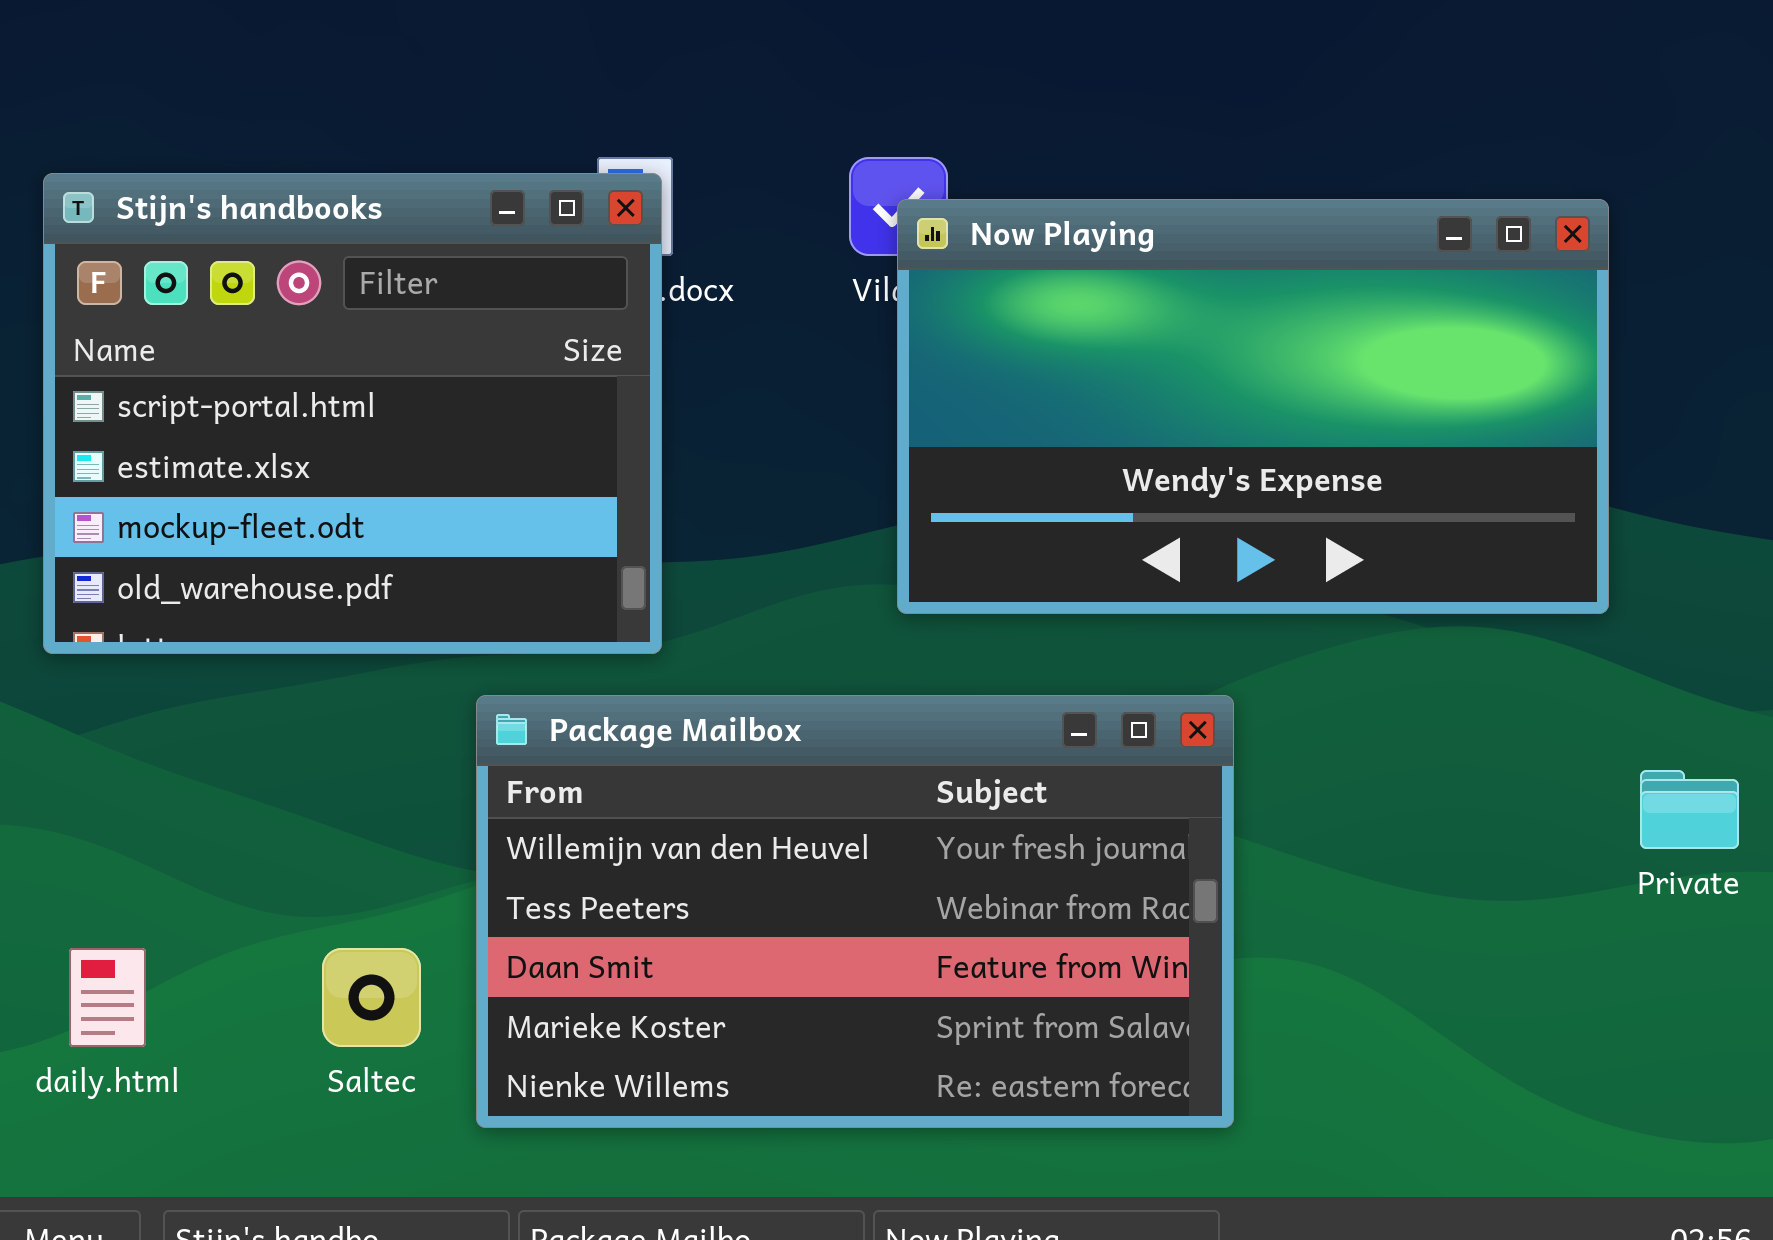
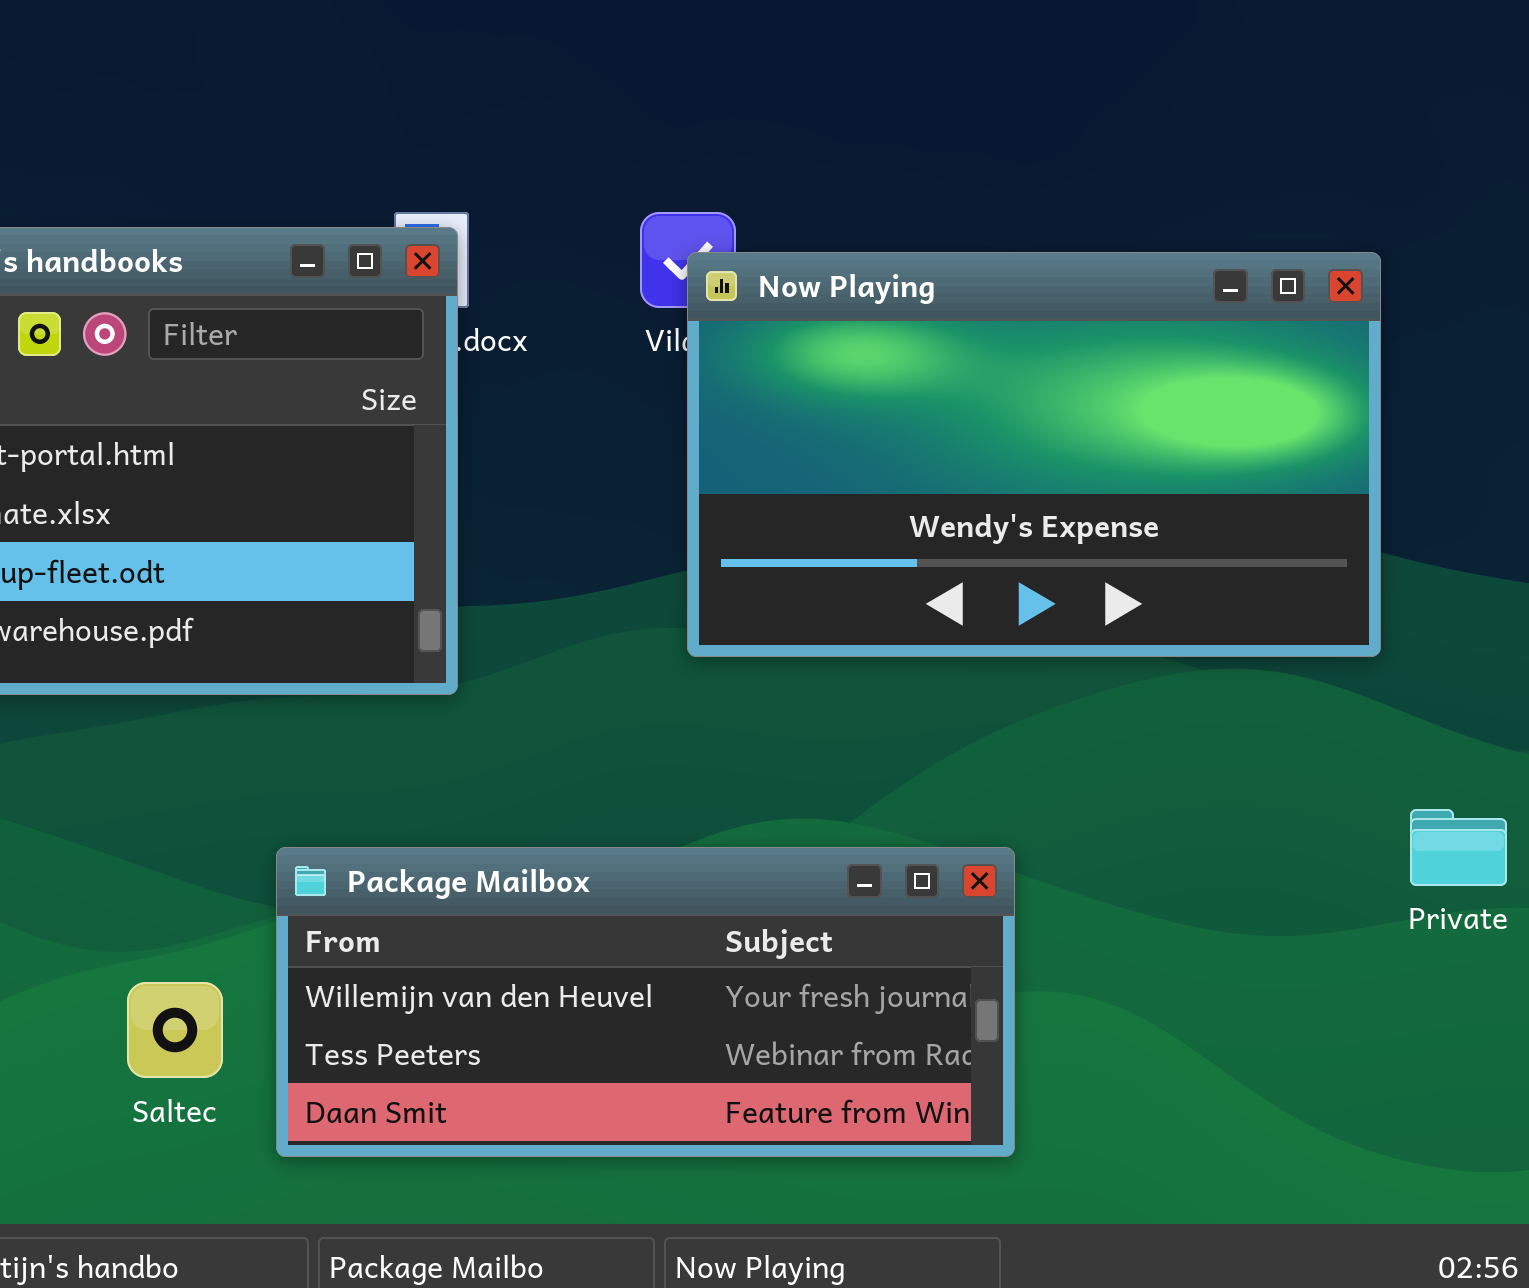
Package Mailbox: [476,695,1234,1128] -> [276,847,1015,1157], resized

